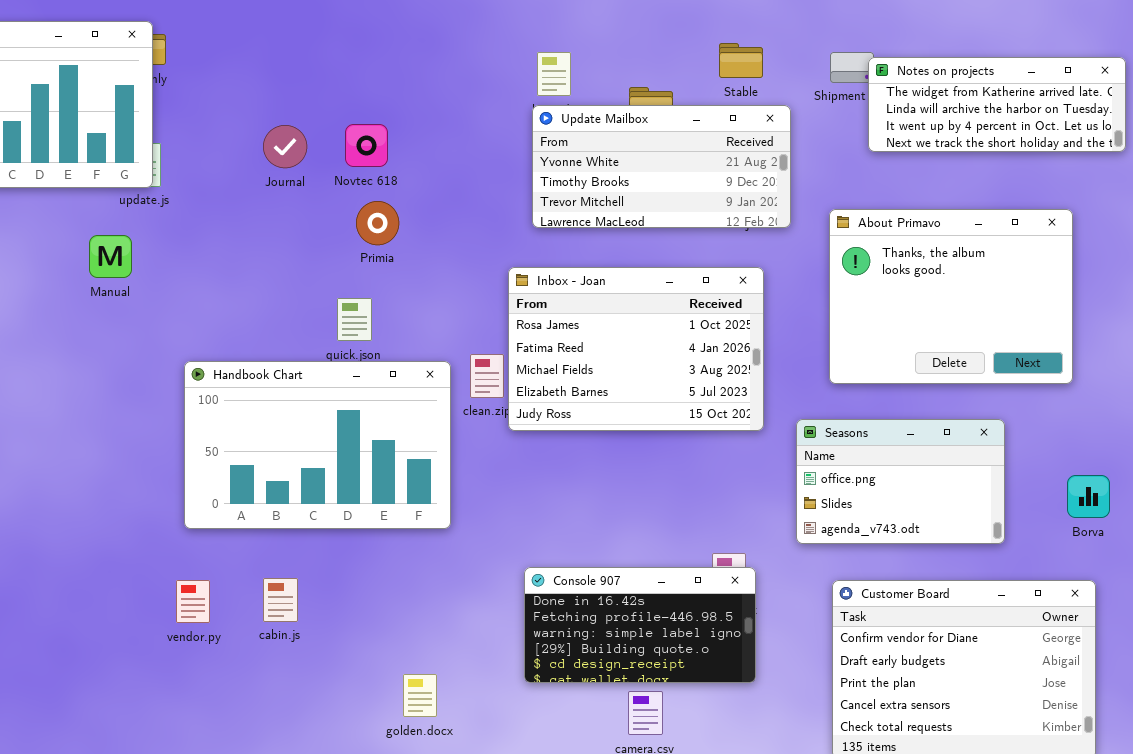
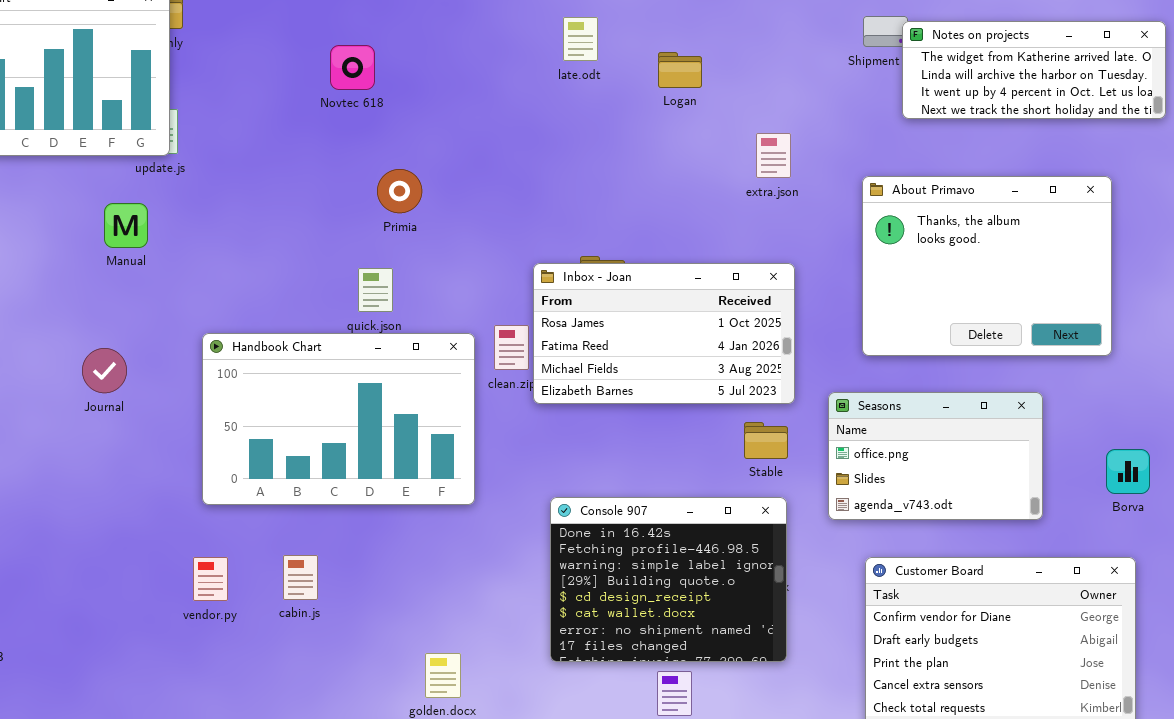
Stable: [719,43,763,78] -> [744,422,788,459], moved
Update Mailbox: [532,105,791,228] -> none, closed
Novtec 618: [345,124,388,167] -> [330,45,375,90], moved
Journal: [263,125,307,168] -> [82,348,127,393], moved
Inbox - Joan: [508,267,764,431] -> [533,263,795,404], resized
Console 907: [524,567,756,683] -> [550,497,787,662], resized

